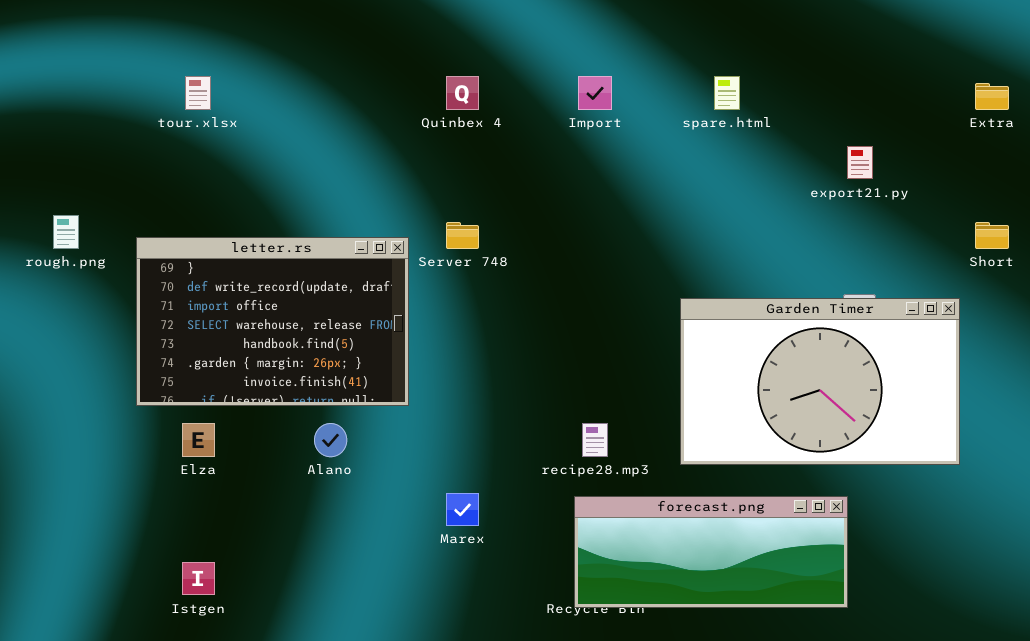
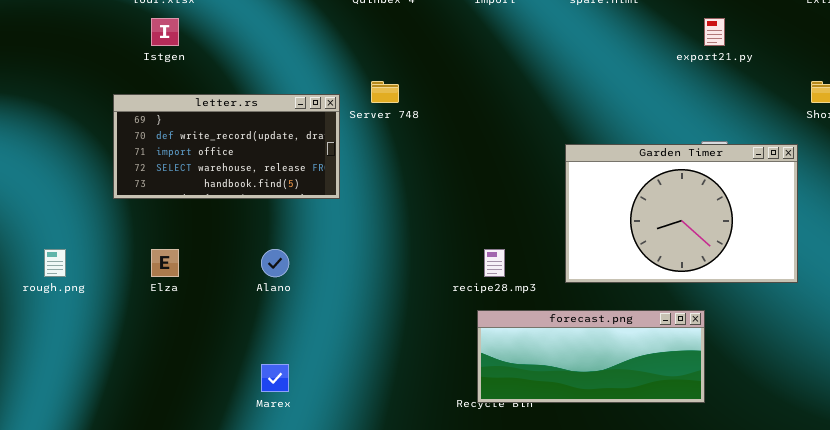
rough.png: [53,215,79,249] -> [44,249,66,277], moved
letter.rs: [136,237,409,406] -> [113,94,340,199], resized
Marex: [446,493,479,526] -> [261,364,289,392], moved
Istgen: [182,562,215,595] -> [151,18,179,46], moved

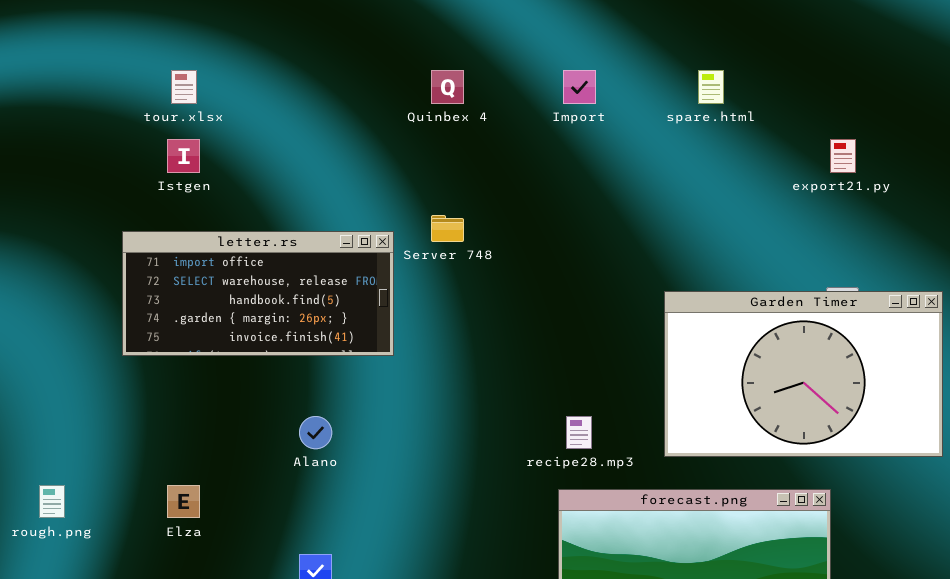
letter.rs: [113,94,340,199] -> [122,231,394,356], scrolled down 2 rows
rough.png: [44,249,66,277] -> [39,485,65,518], moved
Elza: [151,249,179,277] -> [167,485,200,518], moved

